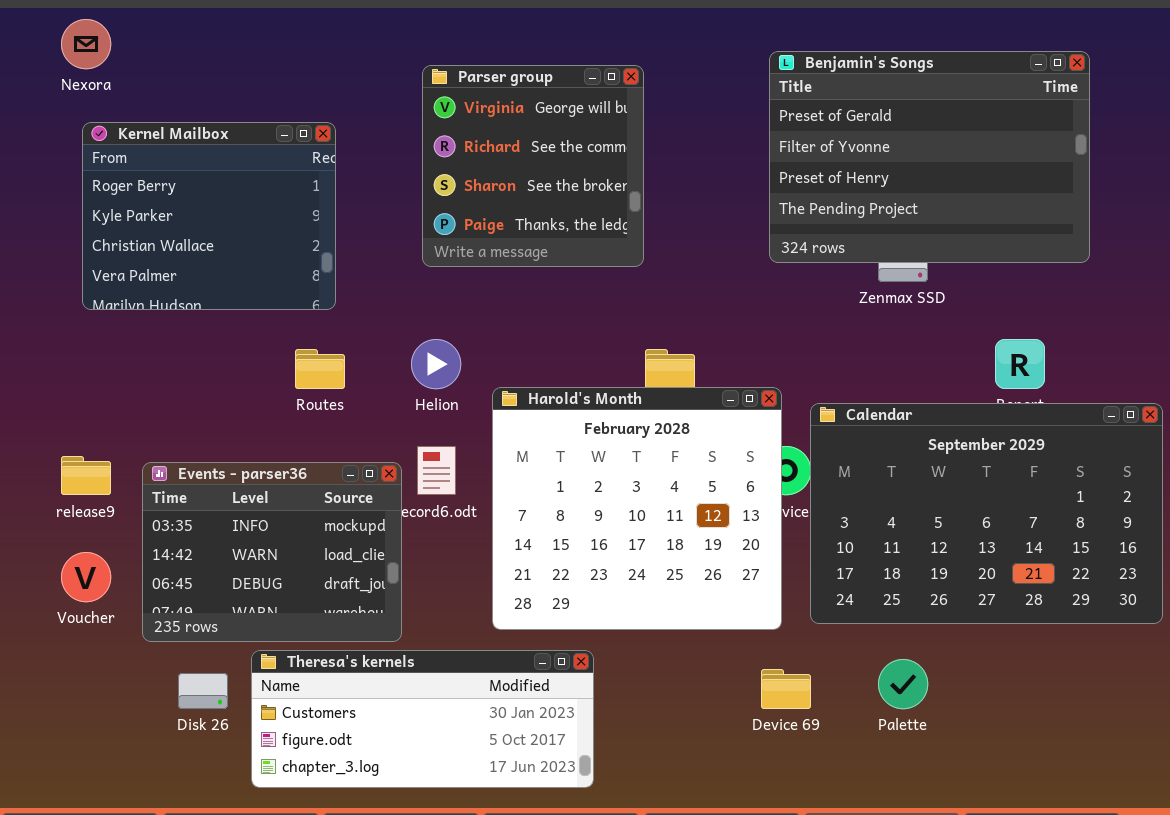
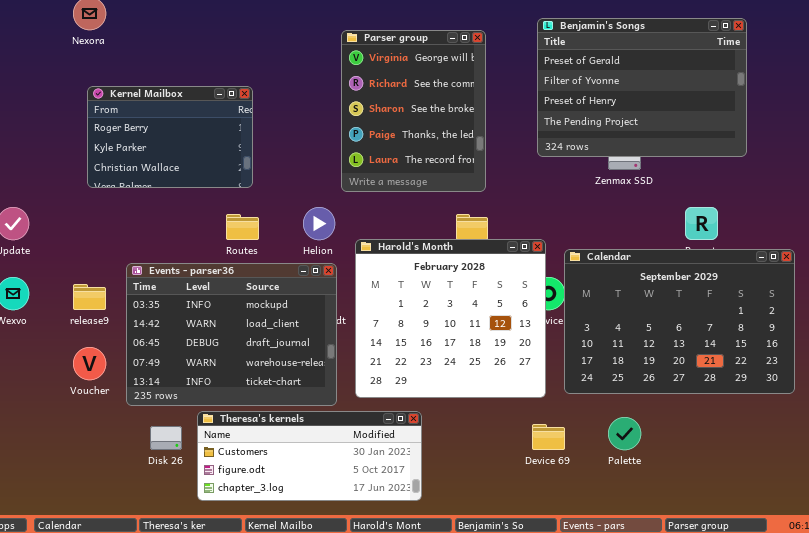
Parser group: [422,65,644,267] -> [341,30,486,192], moved, resized
Kernel Mailbox: [82,122,336,310] -> [87,86,253,188], resized
Events - parser36: [142,462,402,642] -> [126,263,337,406], resized

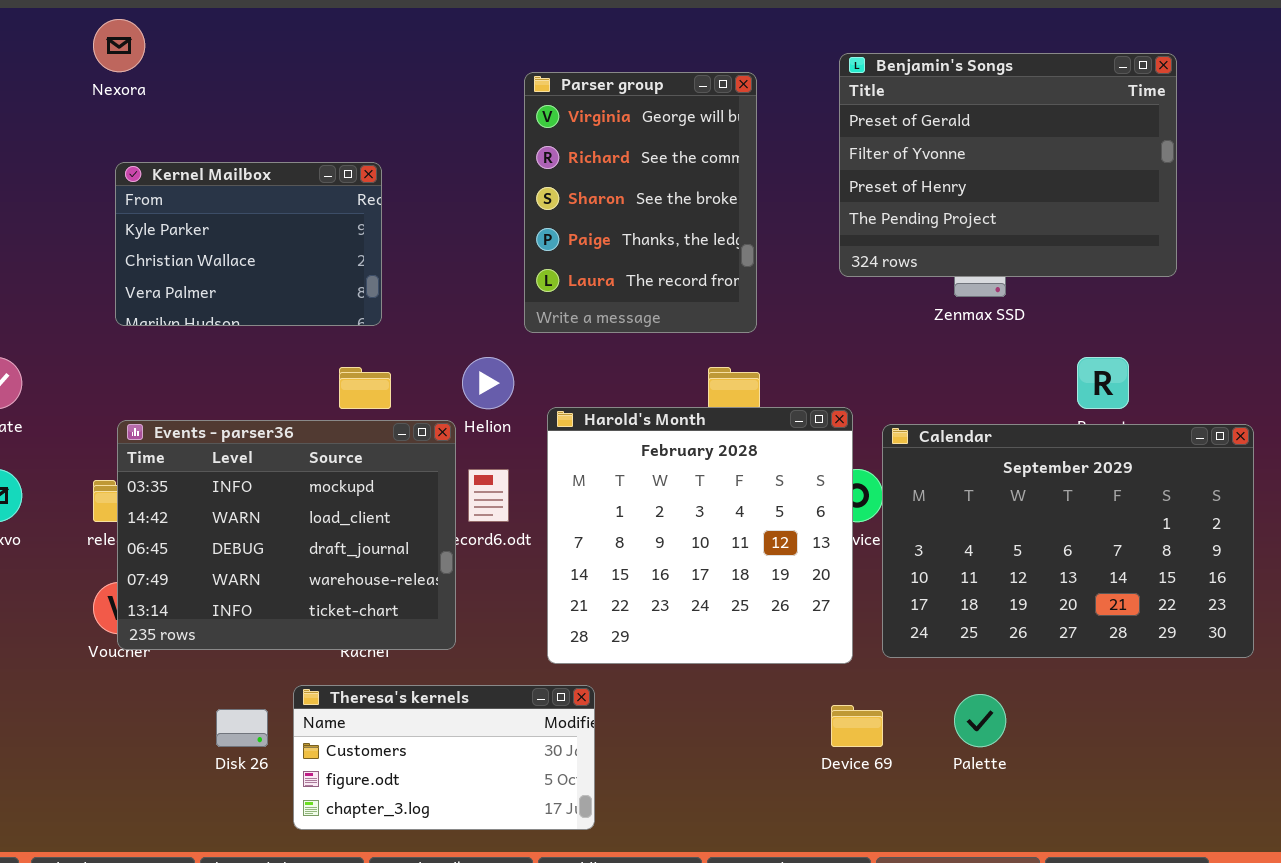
Kernel Mailbox: [87,86,253,188] -> [115,162,382,326], scrolled down 1 row
Events - parser36: [126,263,337,406] -> [117,420,456,650], moved
Theresa's kernels: [197,411,422,501] -> [293,685,595,830], resized

